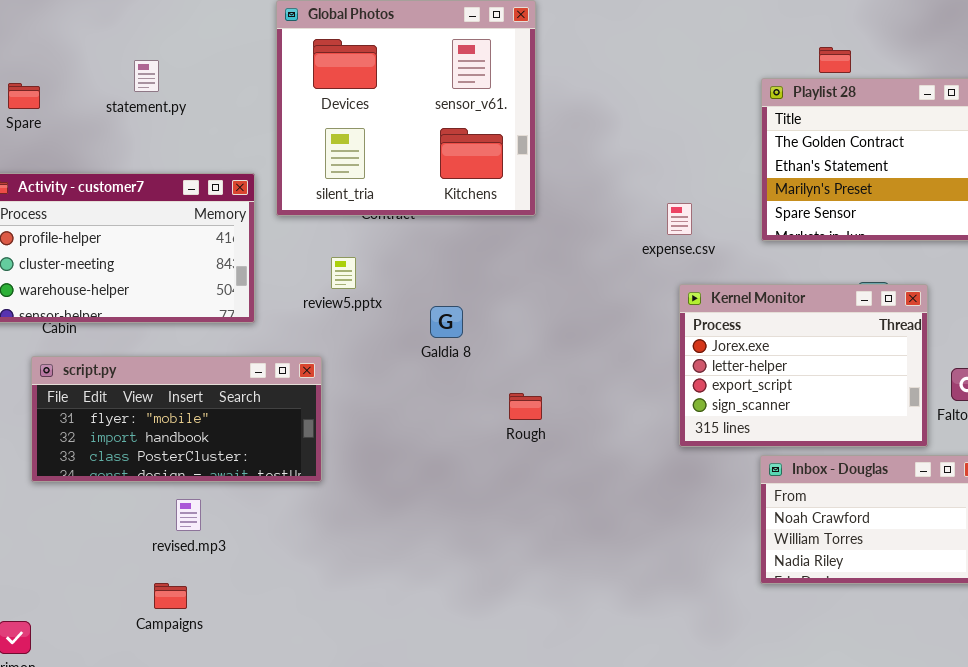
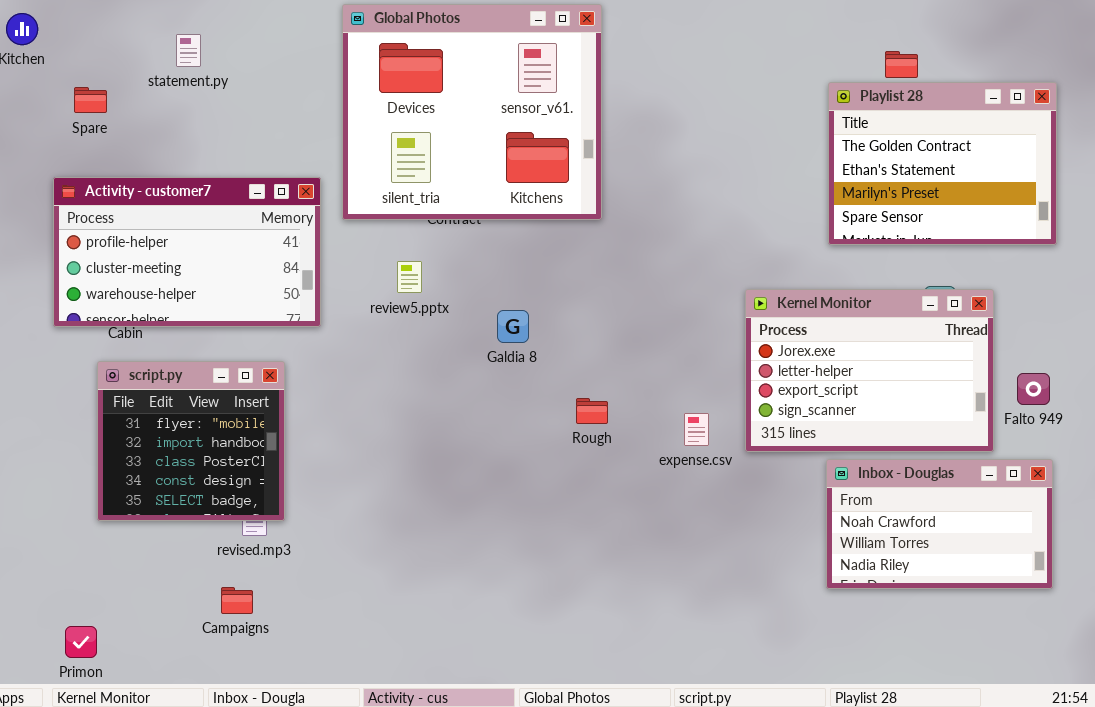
statement.py: [134,60,159,92] -> [176,34,201,67], moved
expense.csv: [667,203,692,235] -> [684,413,709,446], moved
script.py: [31,356,322,482] -> [97,361,285,521], resized

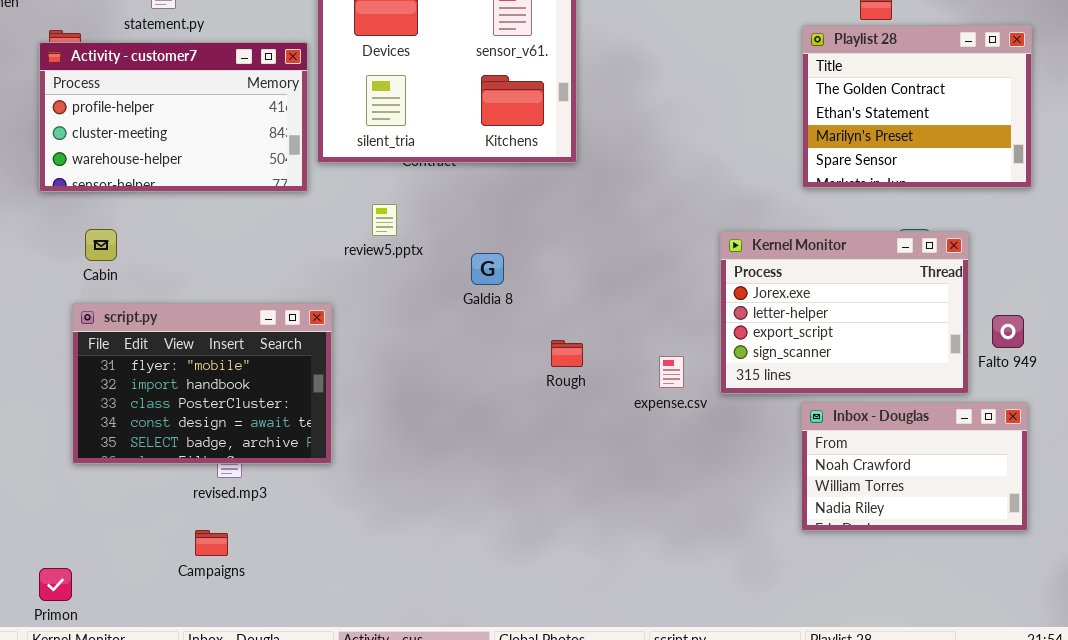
Activity - customer7: [53,177,321,327] -> [39,42,308,192], moved
script.py: [97,361,285,521] -> [72,303,332,464], resized

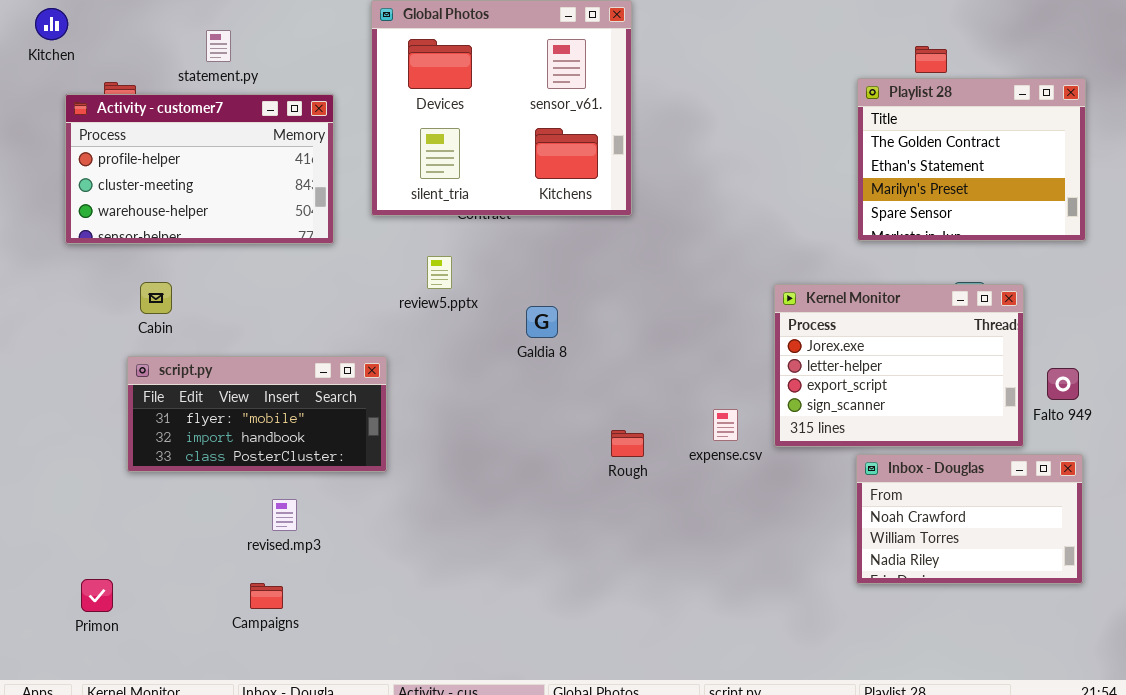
Activity - customer7: [39,42,308,192] -> [65,94,334,244], moved
script.py: [72,303,332,464] -> [127,356,387,472], resized
Rough: [551,340,583,367] -> [611,430,644,457], moved
Primon: [39,568,72,601] -> [81,579,113,612], moved

